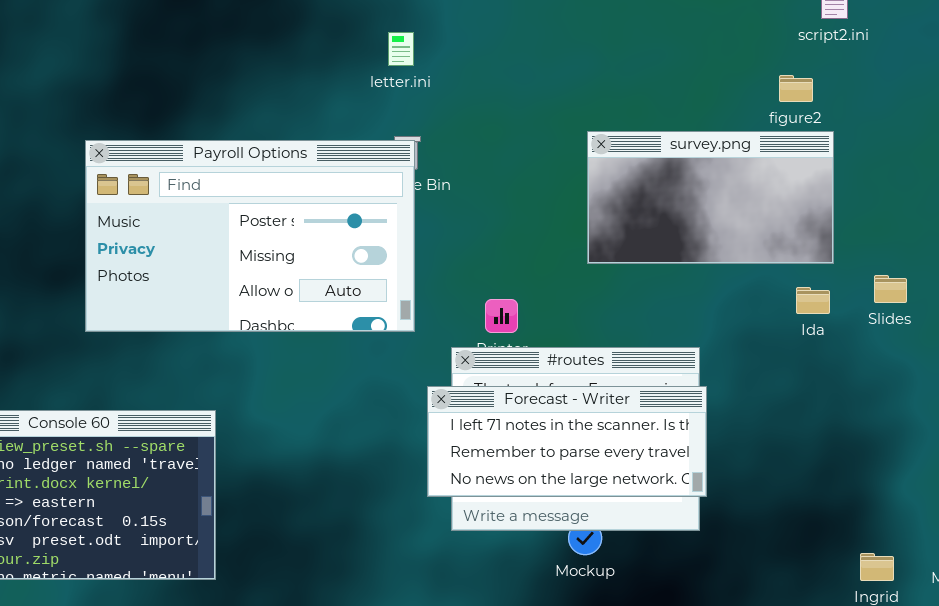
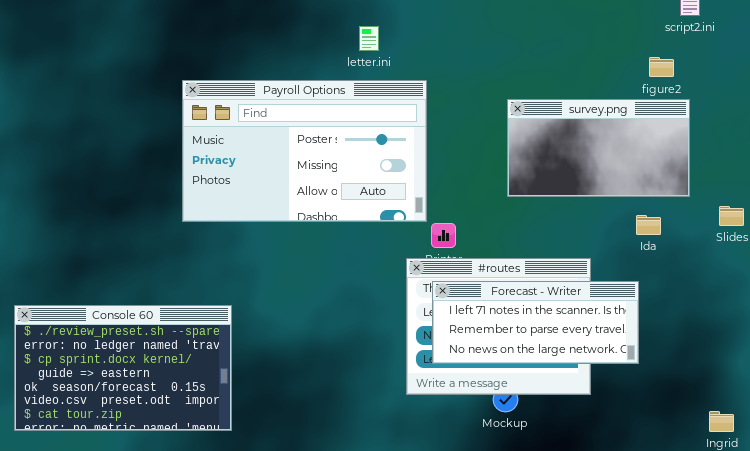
Payroll Options: [85,140,415,332] -> [182,80,427,222], moved
Ida: [796,287,830,314] -> [636,215,661,235], moved
Forecast - Writer: [427,386,707,497] -> [432,281,639,364], moved

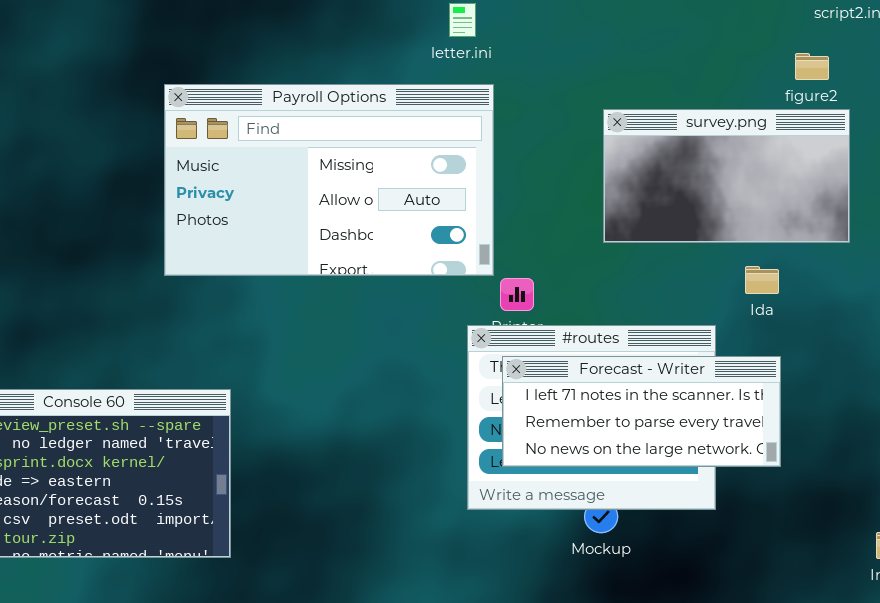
letter.ini: [359,26,379,51] -> [449,3,476,37], moved
Payroll Options: [182,80,427,222] -> [164,84,494,276], scrolled down 1 row
Ida: [636,215,661,235] -> [745,266,779,294], moved

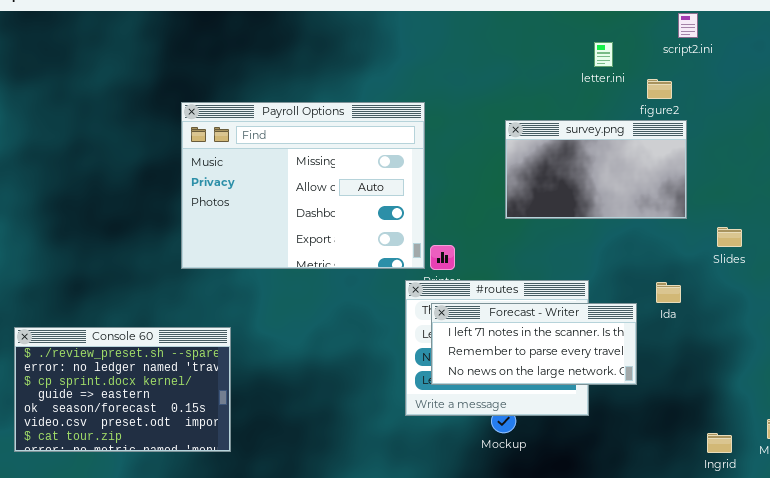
letter.ini: [449,3,476,37] -> [594,42,613,67], moved
Payroll Options: [164,84,494,276] -> [181,102,425,269], resized
Ida: [745,266,779,294] -> [656,282,681,303], moved

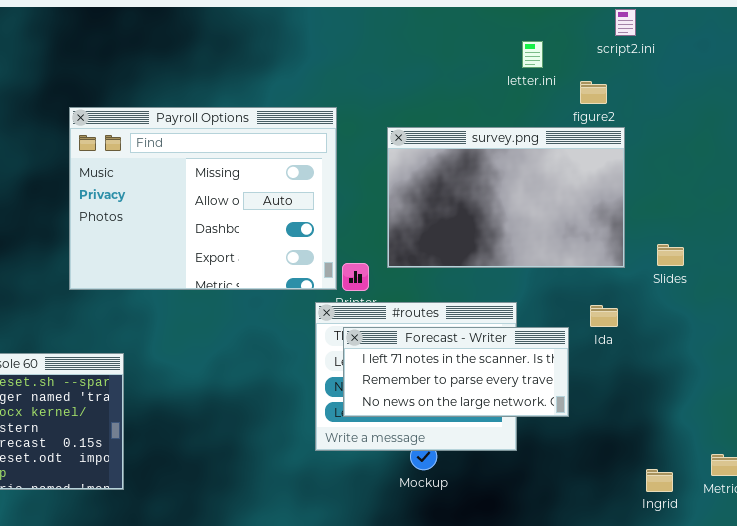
survey.png: [505,120,687,219] -> [387,127,625,268], resized

